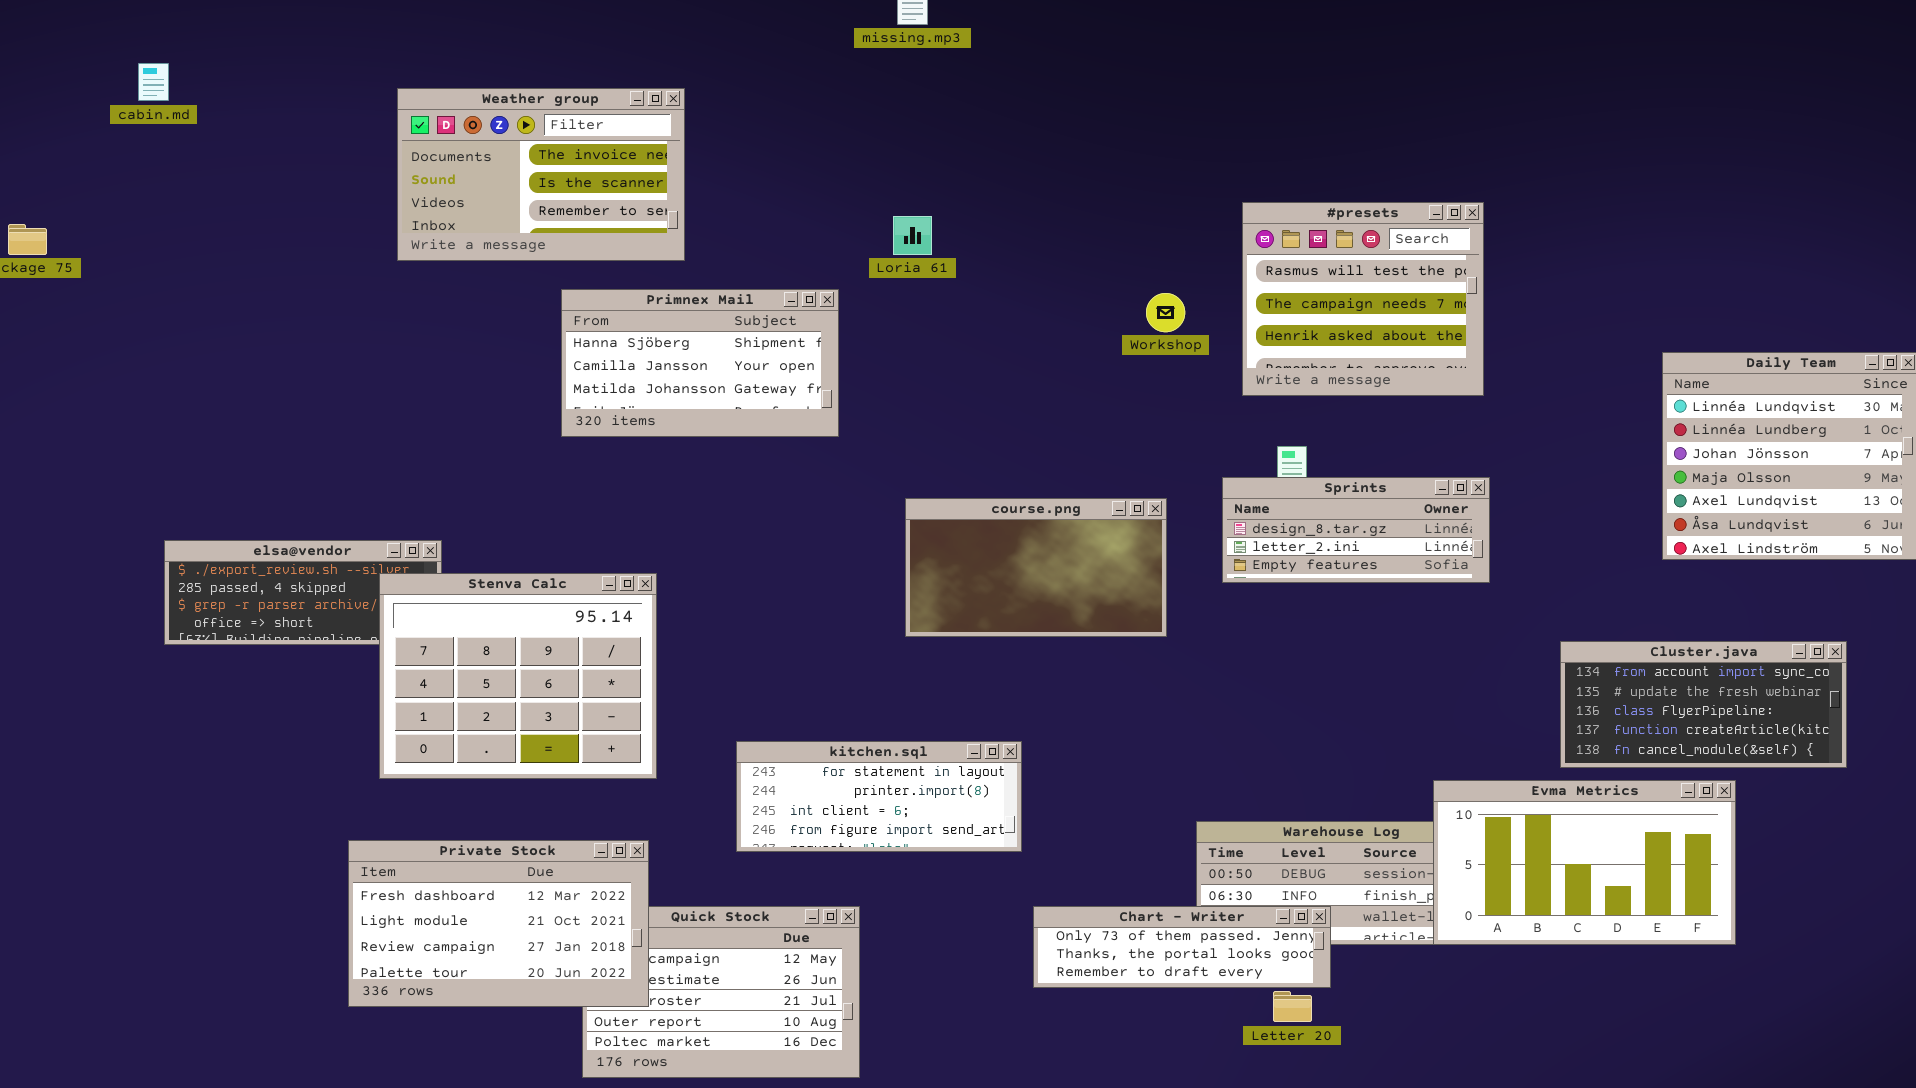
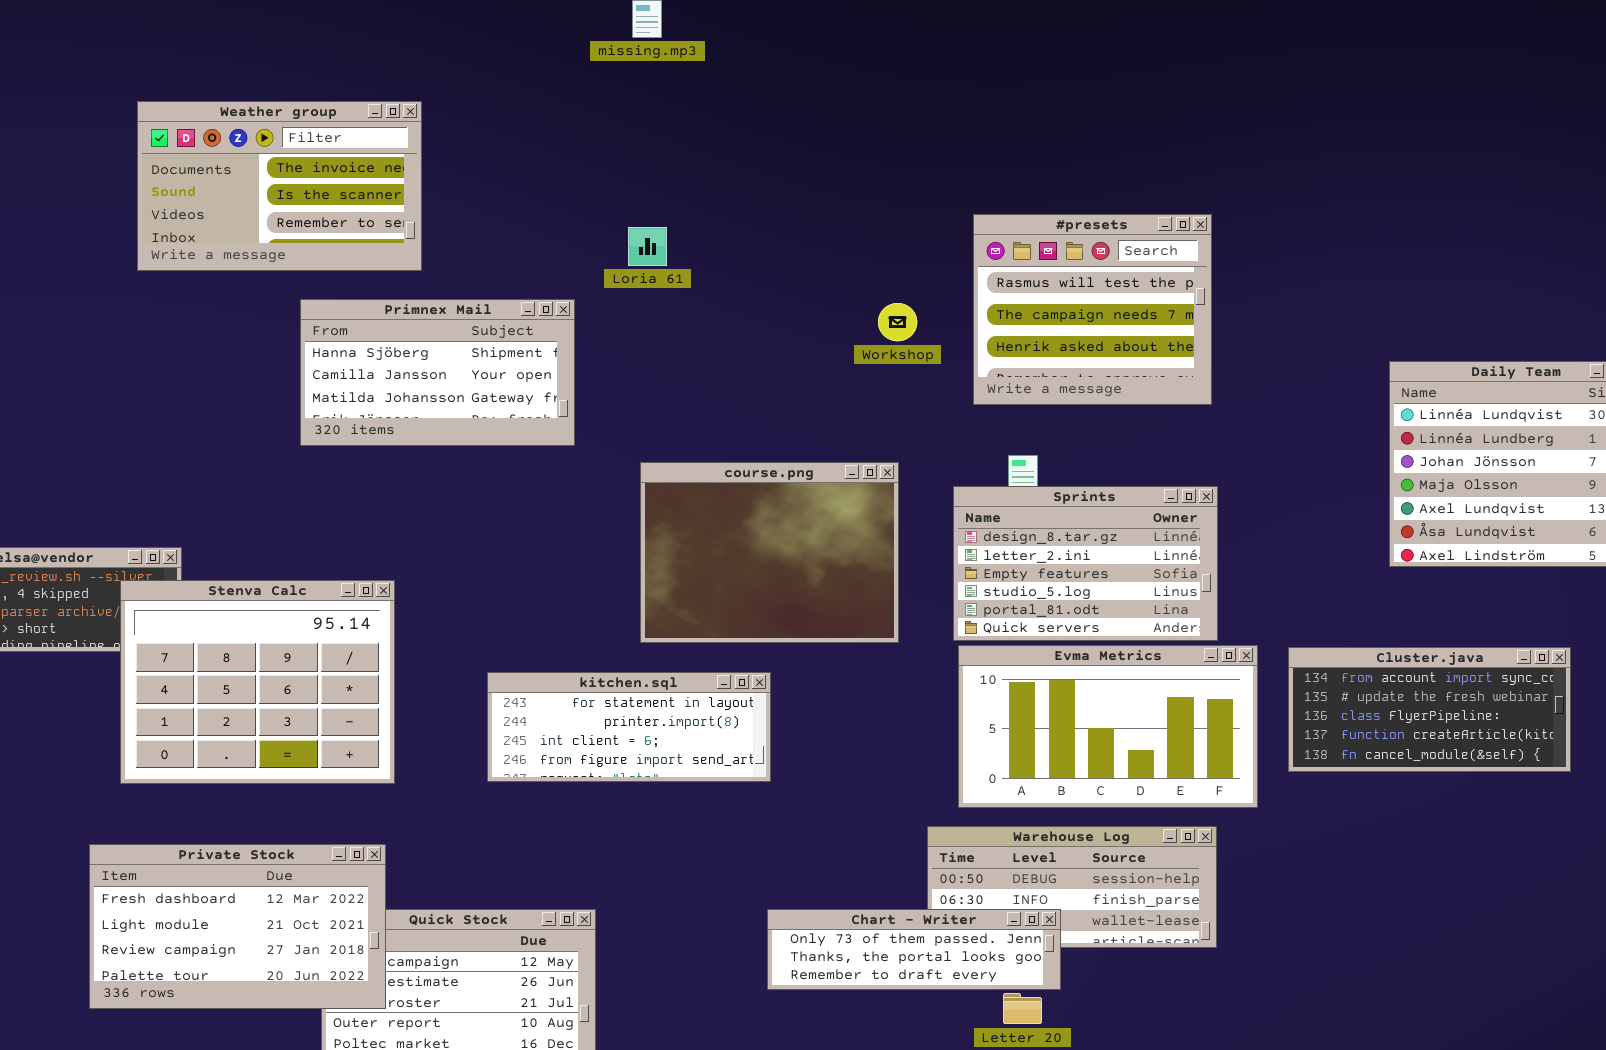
Sprints: [1222,477,1490,583] -> [953,486,1218,641], resized
course.png: [905,498,1167,637] -> [640,462,899,643], resized
kitchen.sql: [736,741,1022,852] -> [487,672,771,782], moved
Evma Metrics: [1433,780,1736,945] -> [958,645,1258,808], moved

